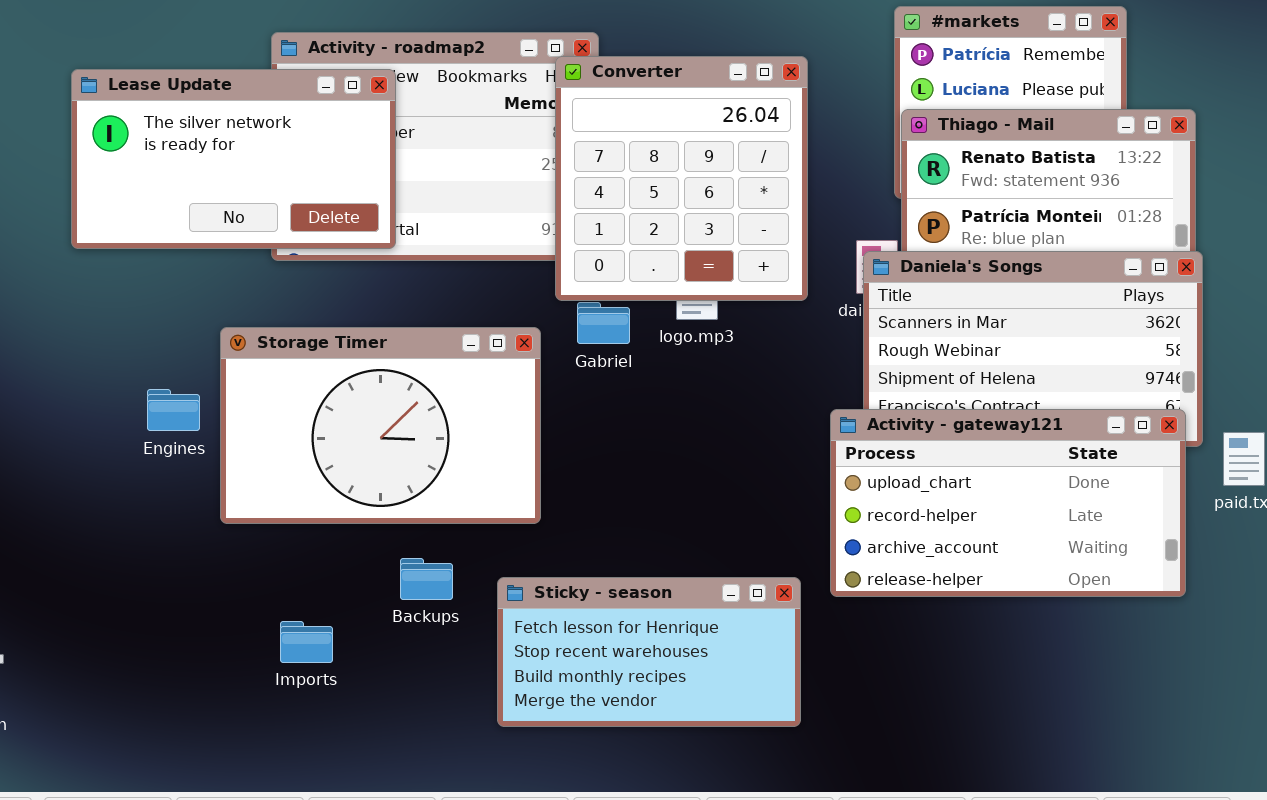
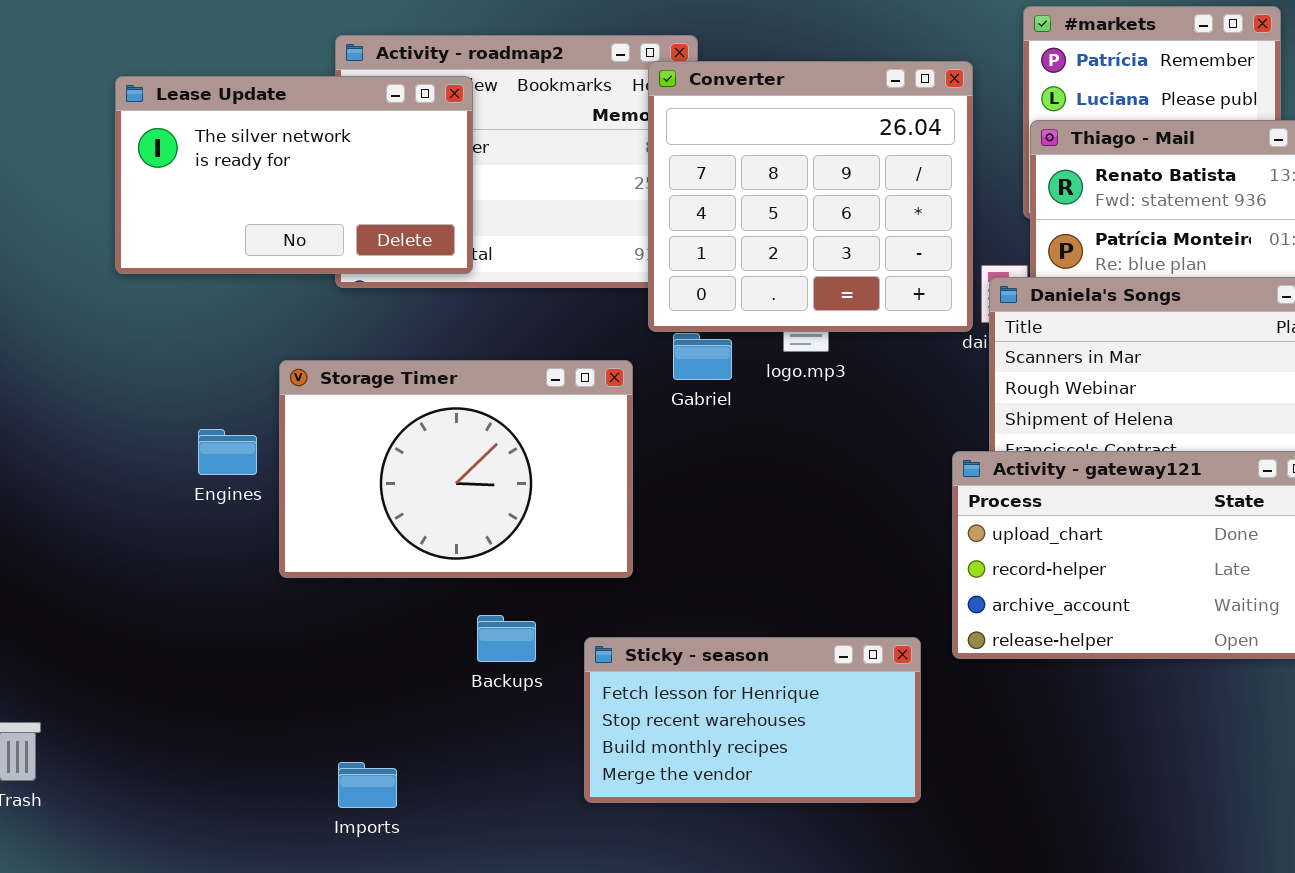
Converter: [555,56,808,301] -> [648,61,973,332], resized
Imports: [280,621,333,663] -> [338,762,397,808], moved

